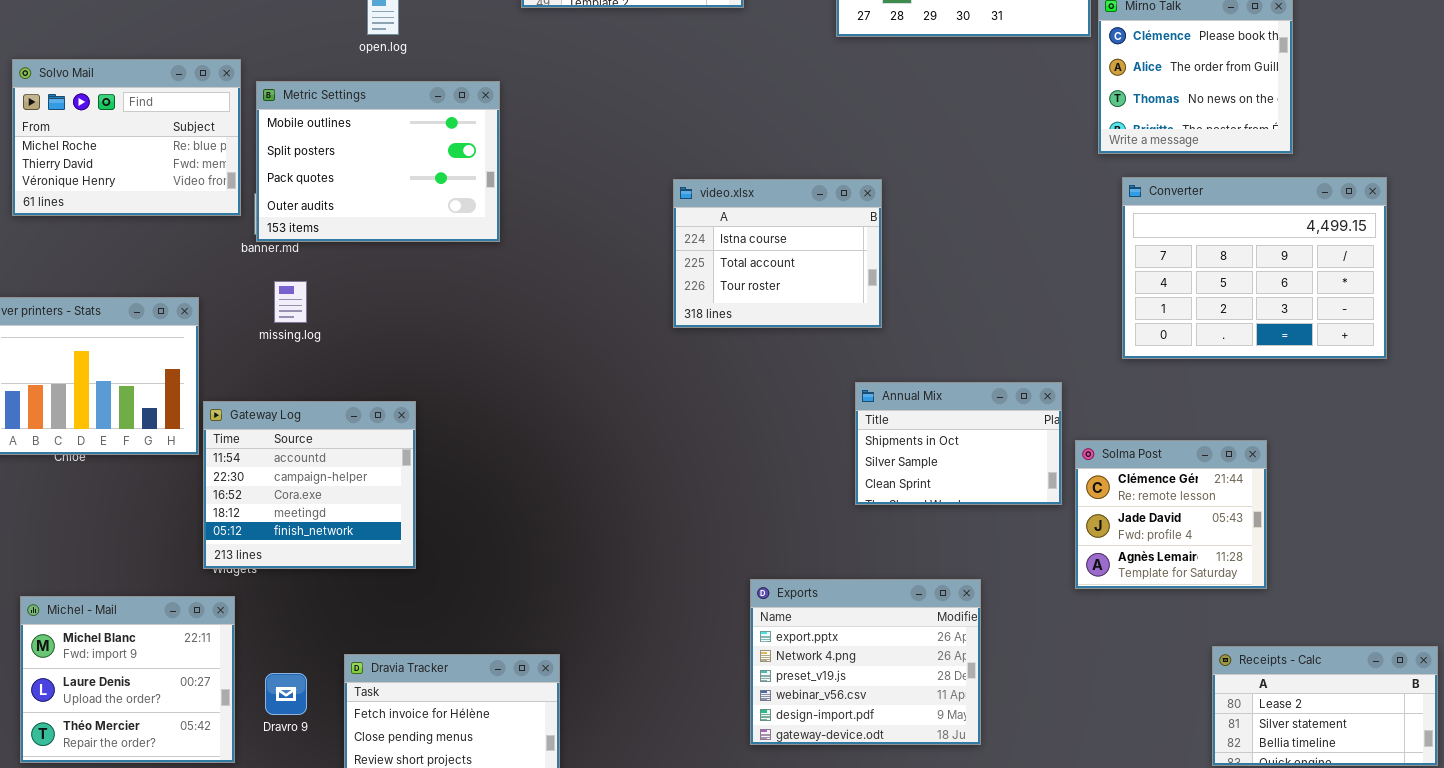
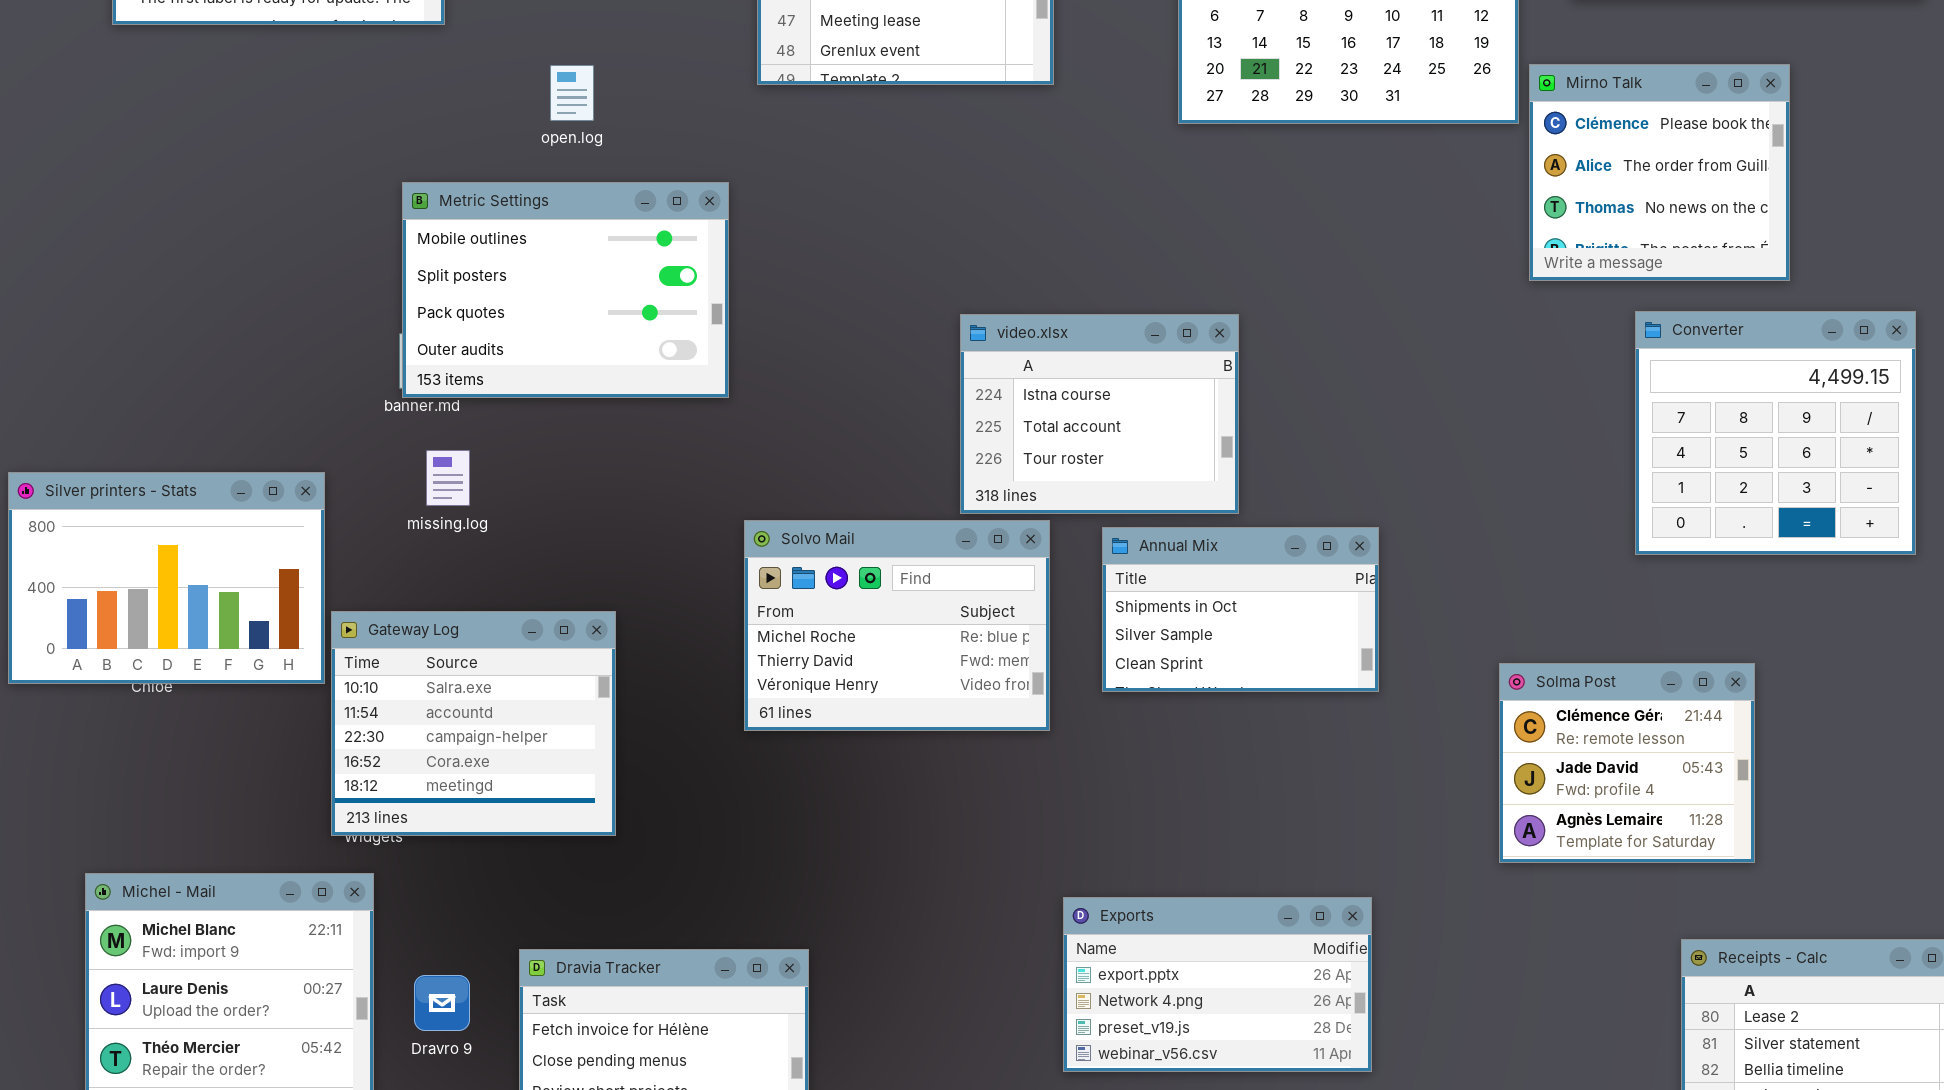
Solvo Mail: [12,59,241,216] -> [744,520,1050,731], moved
Converter: [1122,177,1387,359] -> [1635,311,1916,555], resized
Annual Mix: [855,382,1062,505] -> [1102,527,1379,692], moved
Gateway Log: [203,401,416,569] -> [331,611,616,836], scrolled up 1 row
Exports: [750,579,981,745] -> [1063,897,1372,1072], resized

